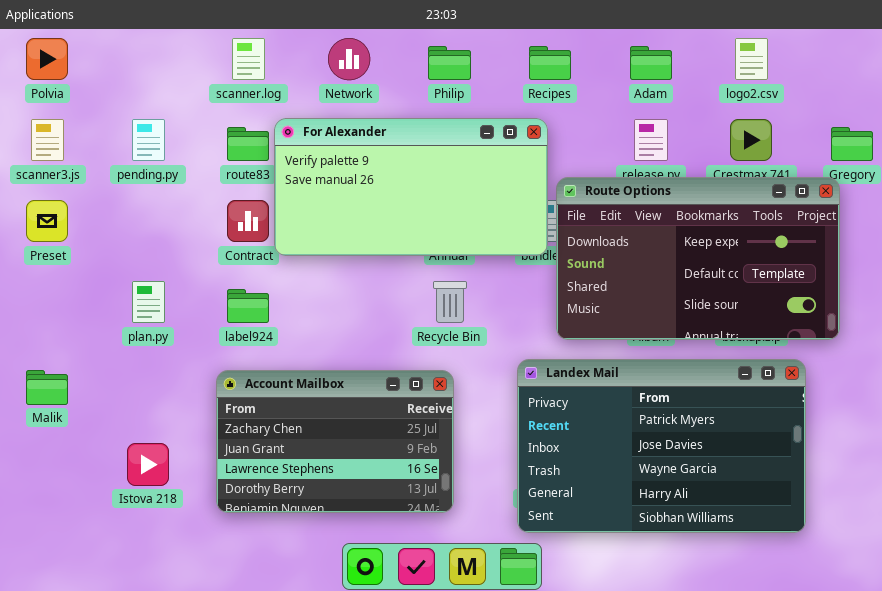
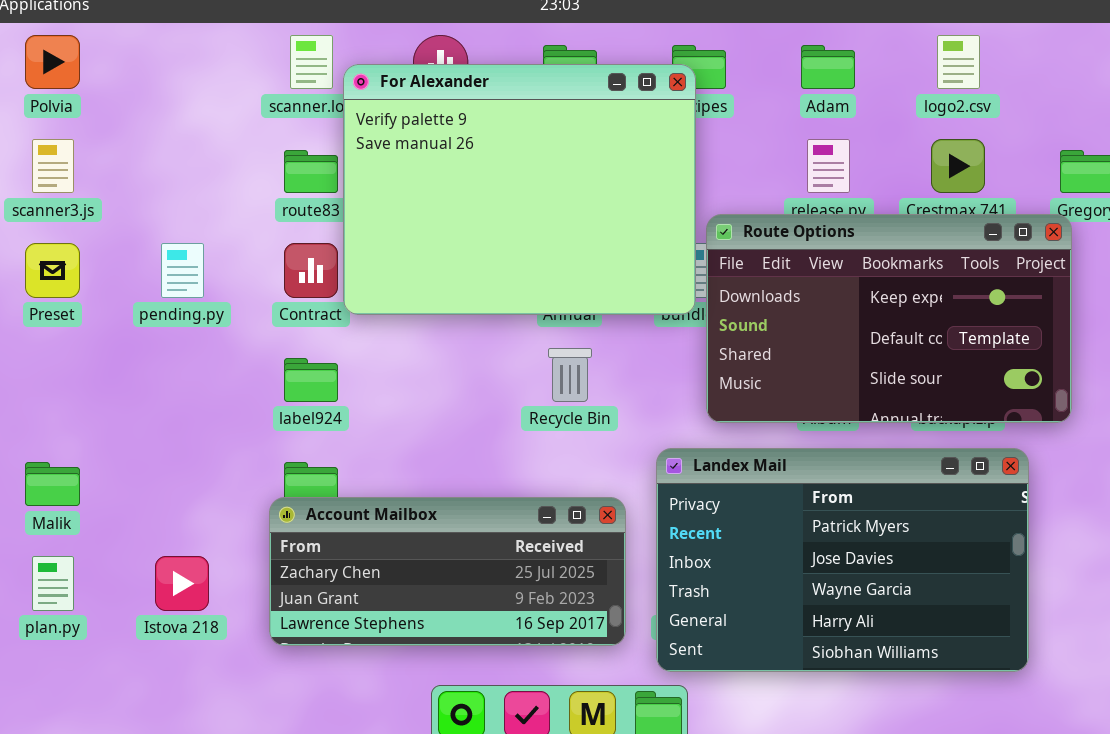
For Alexander: [274,118,548,256] -> [343,64,696,315], resized
pending.py: [132,119,165,161] -> [161,243,204,298], moved
plan.py: [132,281,165,323] -> [32,556,74,611], moved
Account Mailbox: [216,370,454,513] -> [269,497,626,646], resized

